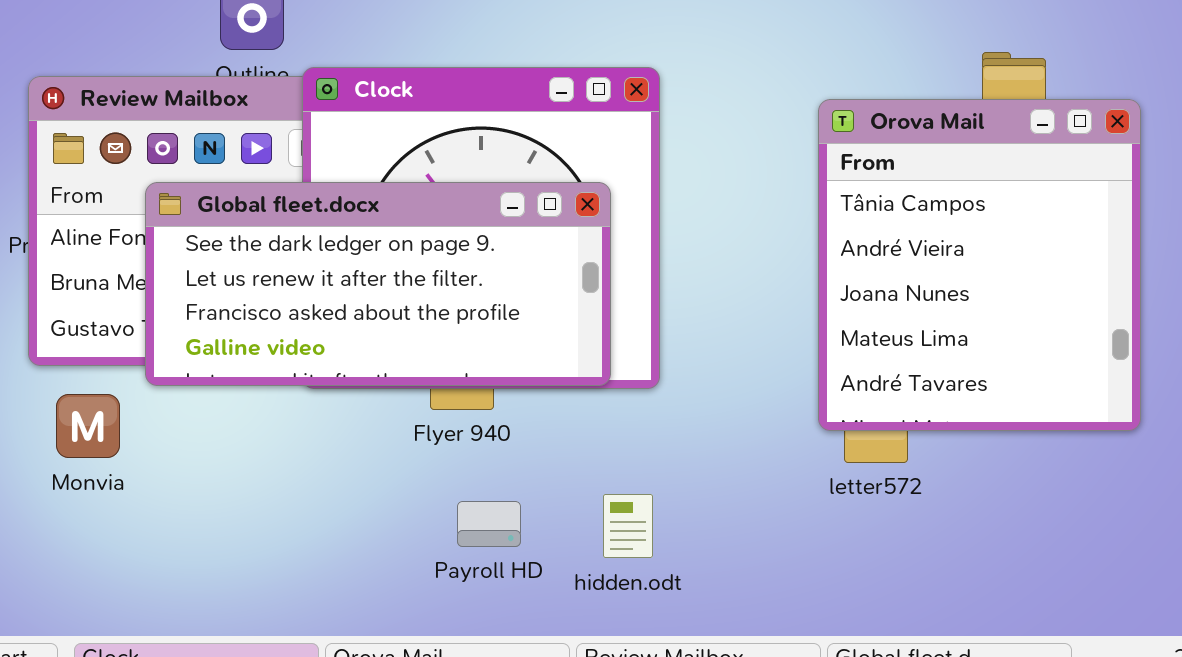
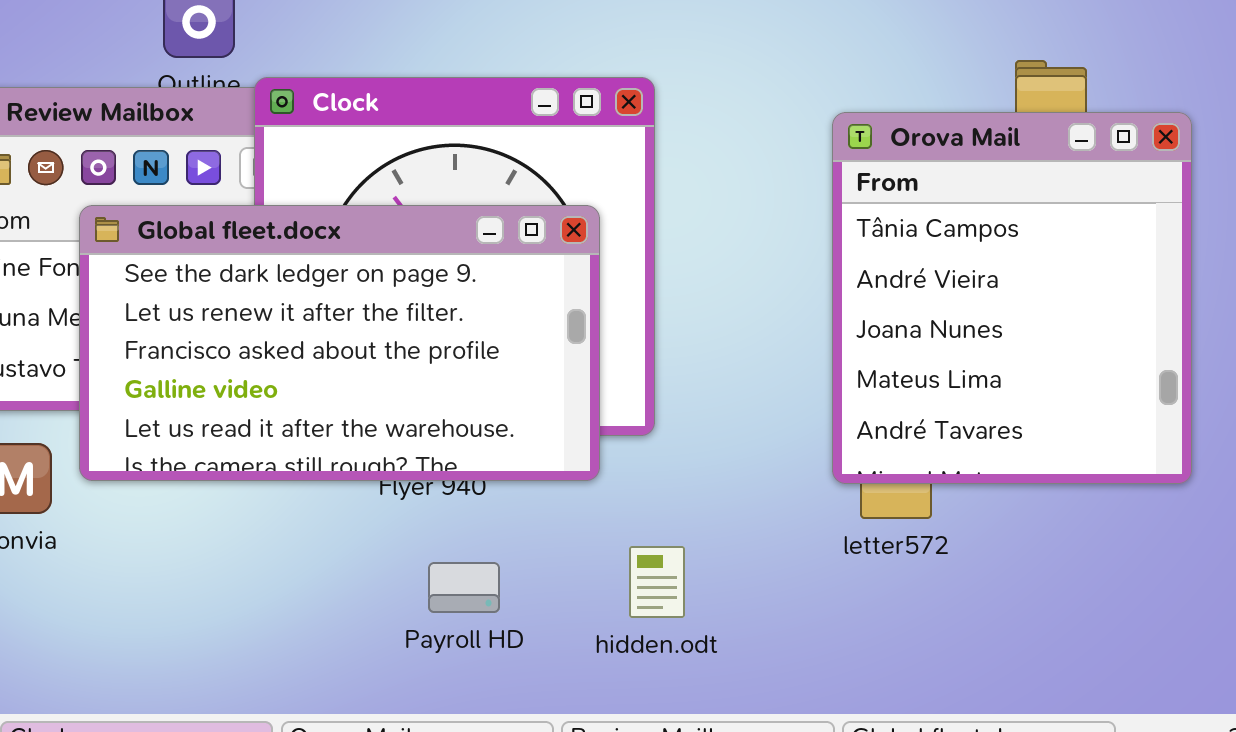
Global fleet.docx: [145,182,611,386] -> [79,205,600,481], resized
hidden.odt: [603,494,653,558] -> [629,546,685,618], moved

